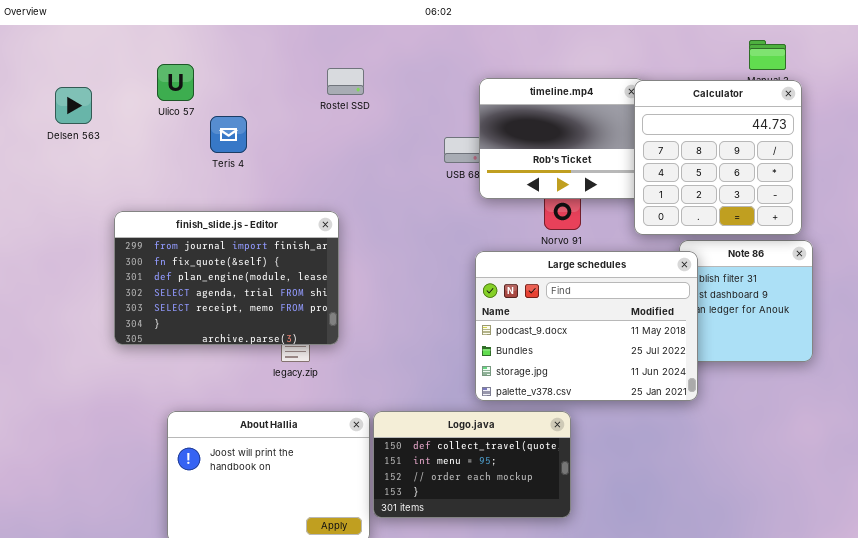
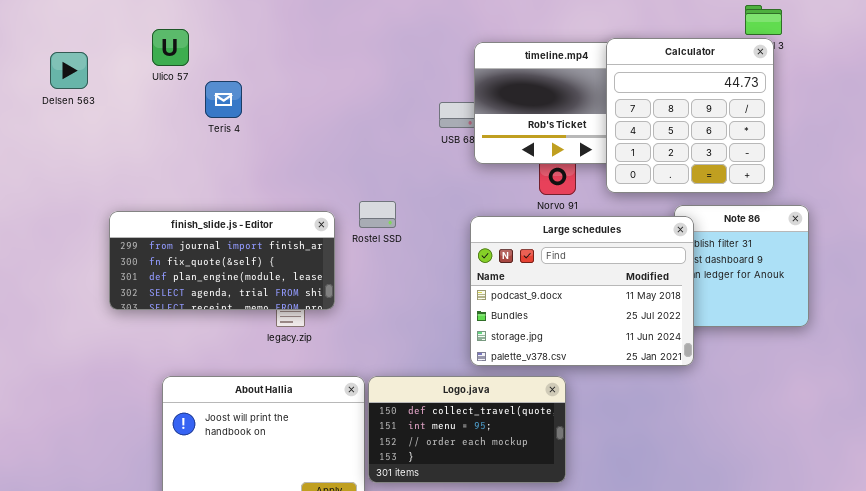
Rostel SSD: [327,68,364,95] -> [359,201,396,228], moved
Calculator: [634,80,802,235] -> [606,38,774,193], moved
finish_slide.js - Editor: [114,211,339,345] -> [109,211,335,310], resized

